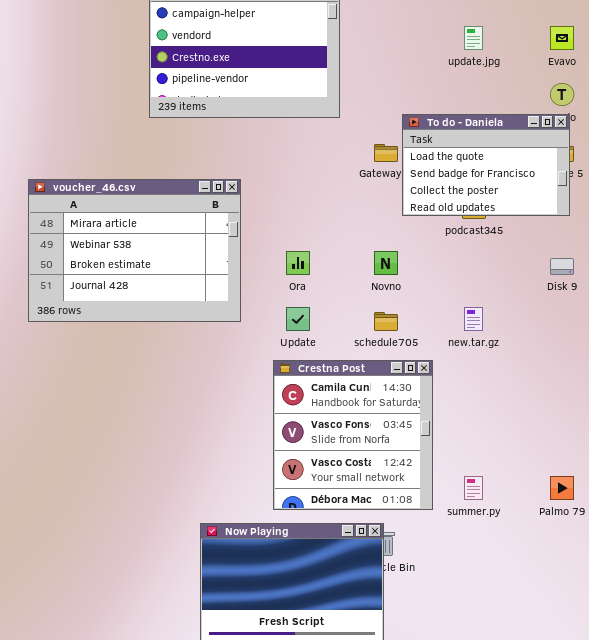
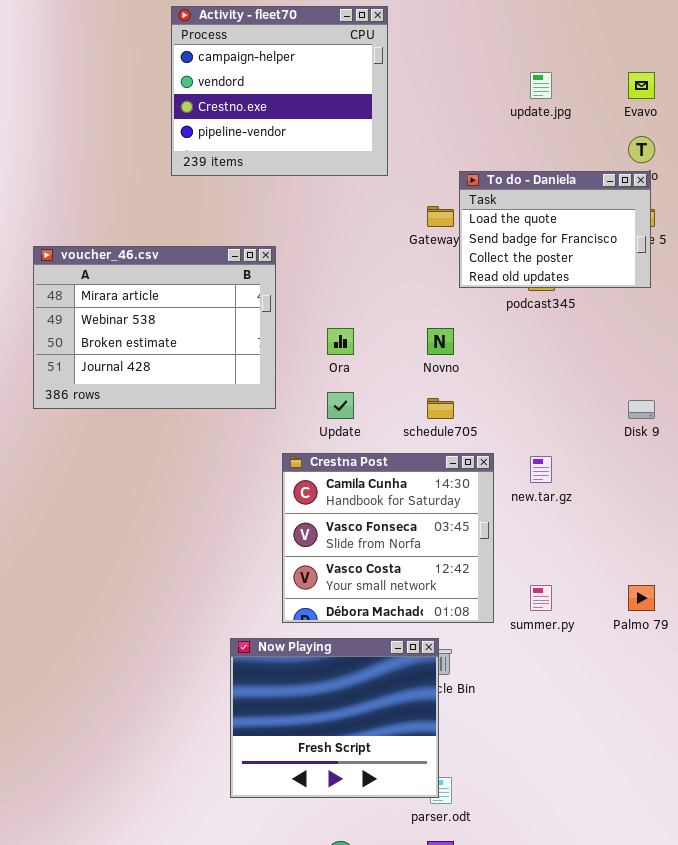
Disk 9: [550,258,574,275] -> [628,400,655,419], moved
new.tar.gz: [464,307,483,331] -> [530,456,552,483], moved
Crestna Post: [273,360,433,510] -> [282,453,494,623], resized

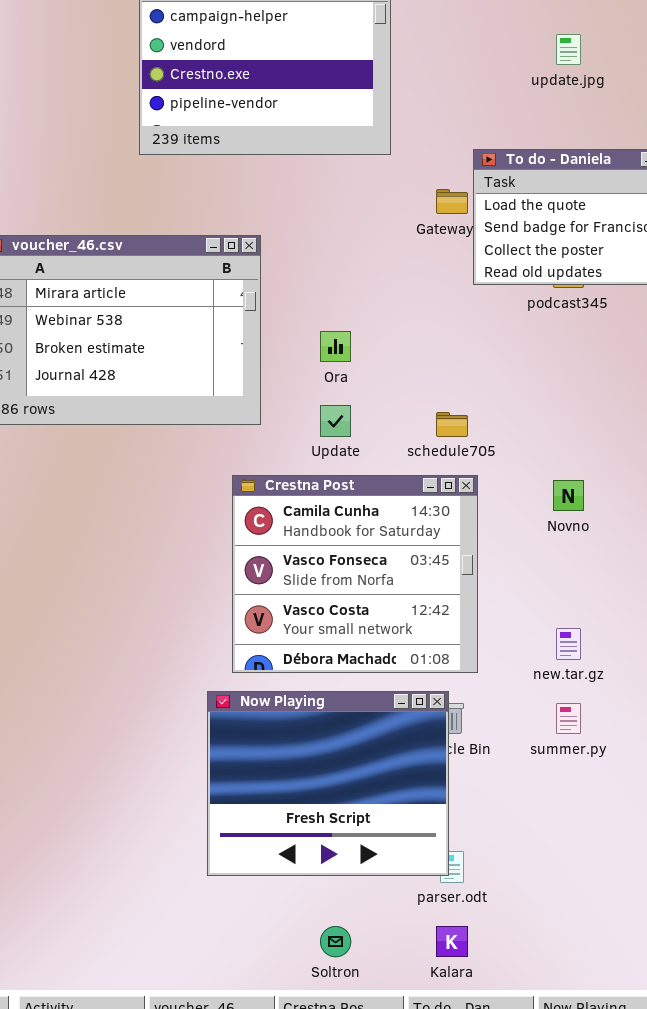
Novno: [427,328,454,355] -> [553,480,584,511], moved
Crestna Post: [282,453,494,623] -> [232,475,478,673], moved
new.tar.gz: [530,456,552,483] -> [556,628,581,660], moved
summer.py: [530,585,552,611] -> [556,703,581,734], moved

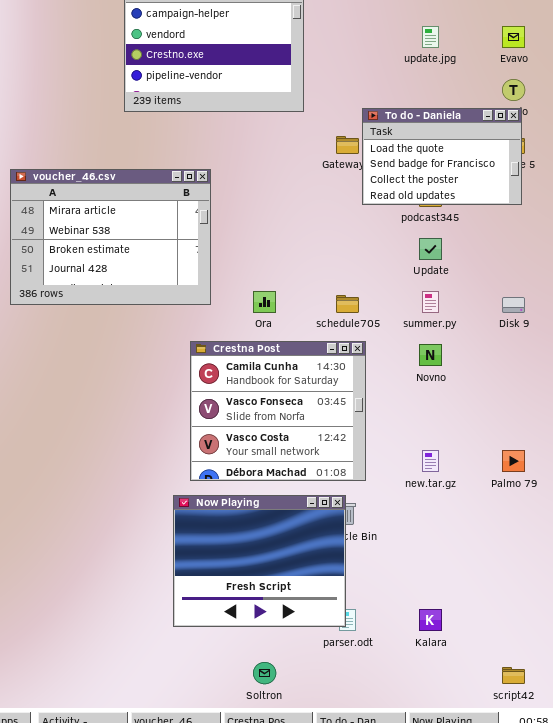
Ora: [320,331,351,362] -> [253,291,276,313], moved
Update: [320,405,351,437] -> [419,238,442,260], moved
summer.py: [556,703,581,734] -> [422,291,439,313], moved
Kalara: [436,926,468,957] -> [419,609,442,631], moved

